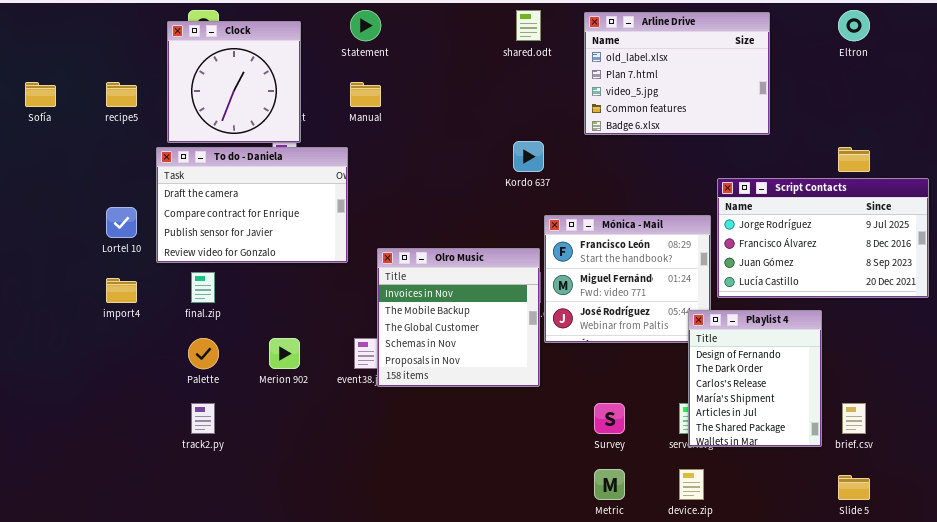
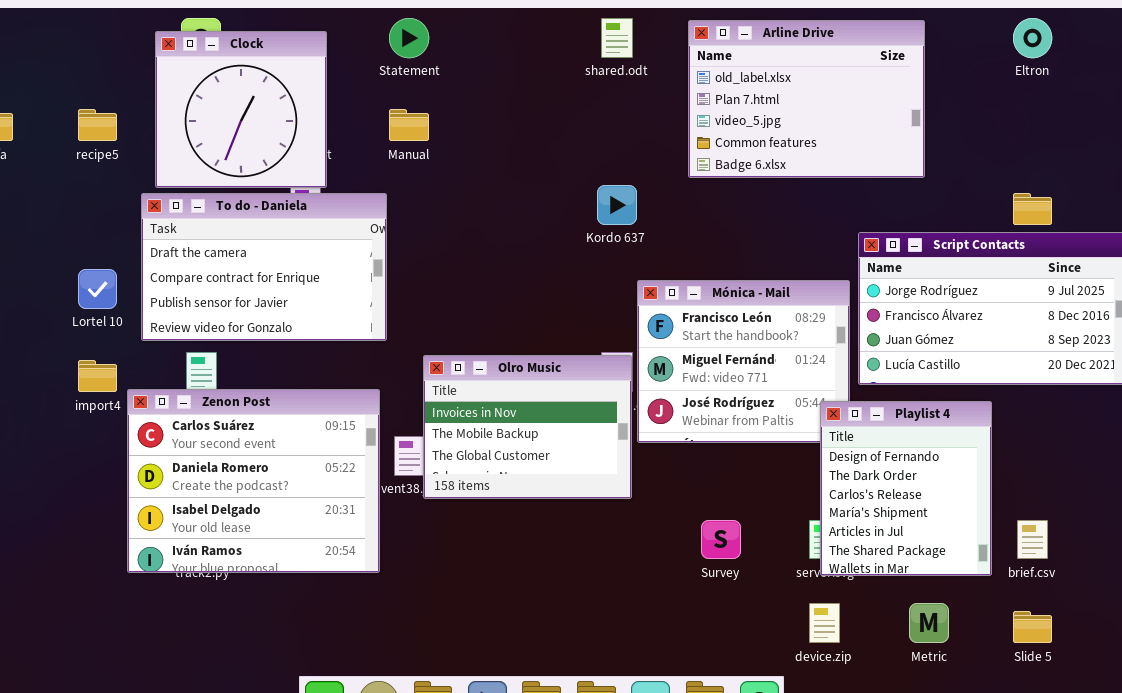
Olro Music: [377,248,540,387] -> [423,355,632,499], resized
Zenon Post: none -> [127,389,380,573], opened
Metric: [594,469,625,500] -> [909,603,949,643], moved

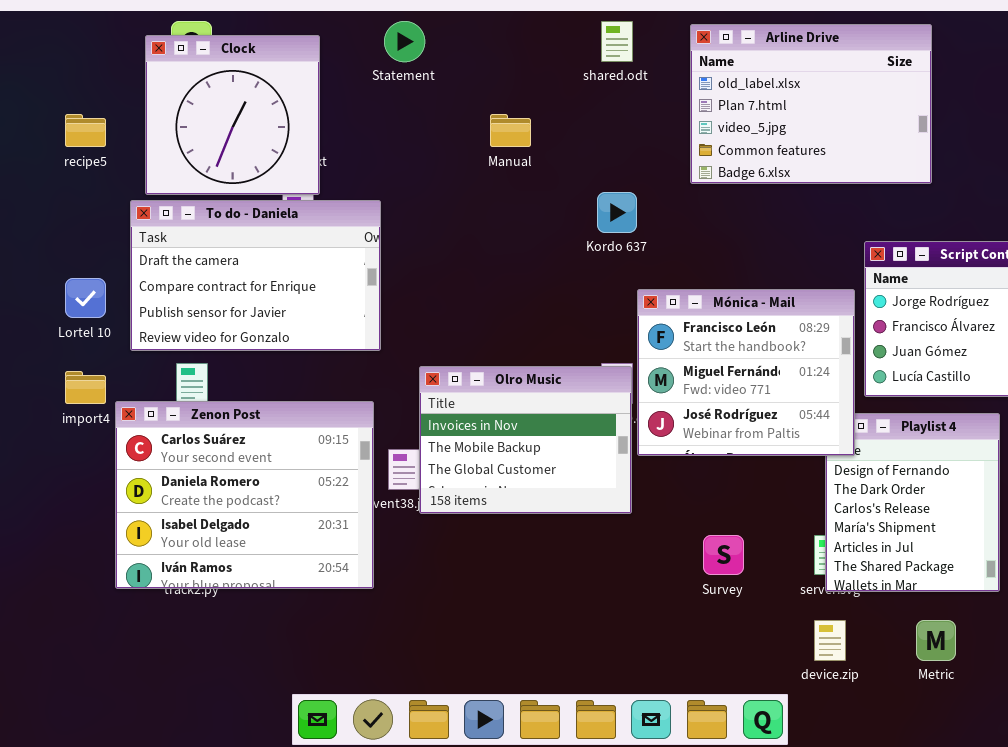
Manual: [389,109,429,141] -> [490,114,531,147], moved
Mónica - Mail: [637,280,850,443] -> [637,289,855,456], raised

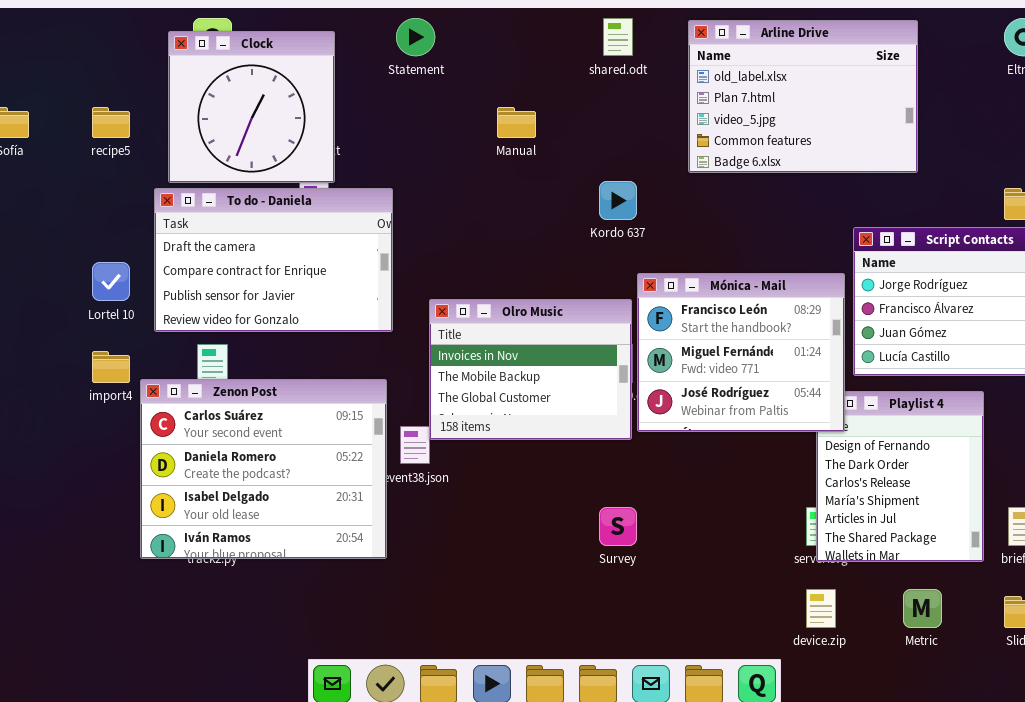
Olro Music: [419,366,632,514] -> [429,299,632,440], moved
Survey: [703,535,744,575] -> [599,507,637,546], moved

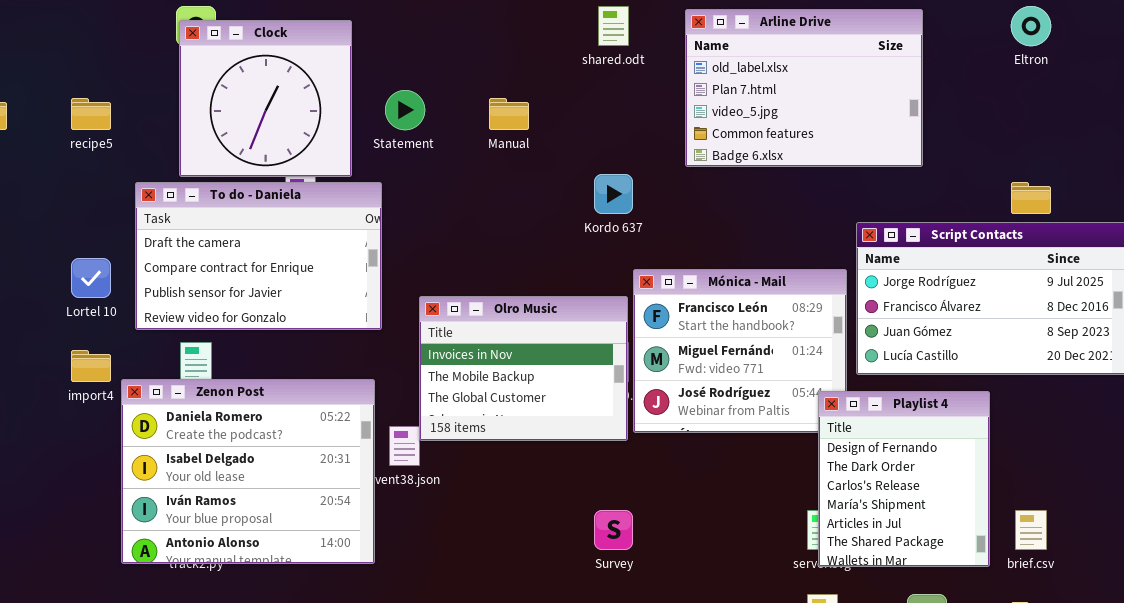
Statement: [396,18,435,56] -> [385,90,425,130], moved
Clock: [168,31,335,183] -> [179,20,352,177], moved
Zenon Post: [140,379,387,559] -> [121,379,375,564], scrolled down 1 row
Playlist 4: [816,391,984,562] -> [818,391,990,567], raised

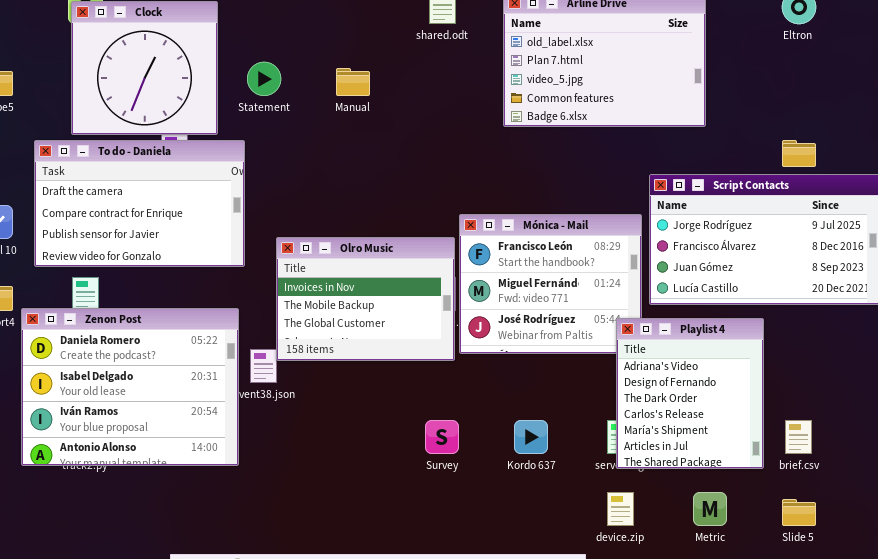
Kordo 637: [594,174,633,214] -> [514,420,548,454], moved
Playlist 4: [818,391,990,567] -> [616,318,764,469], scrolled up 1 row

